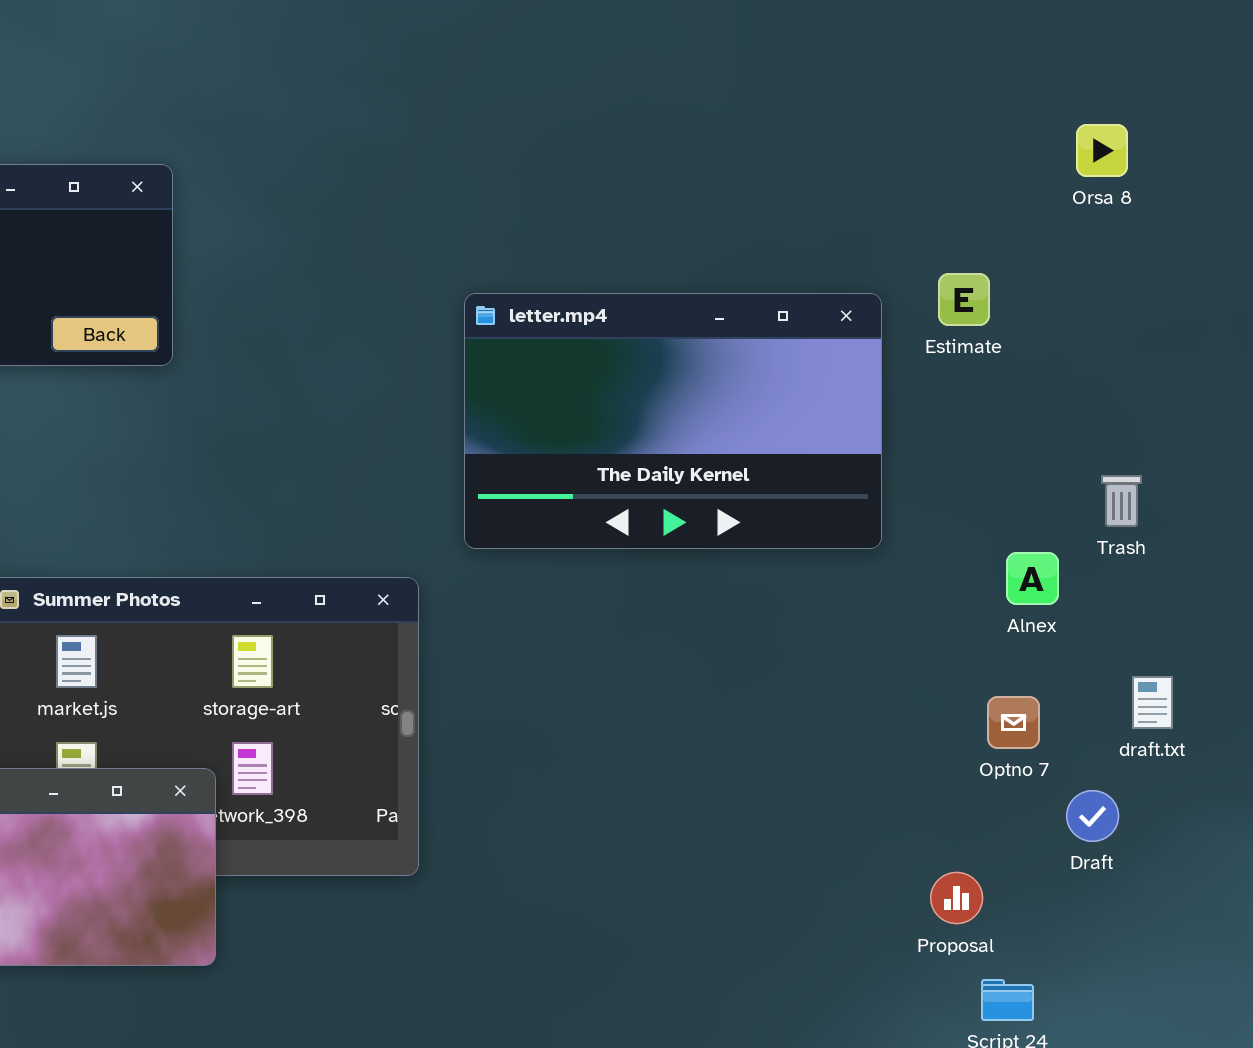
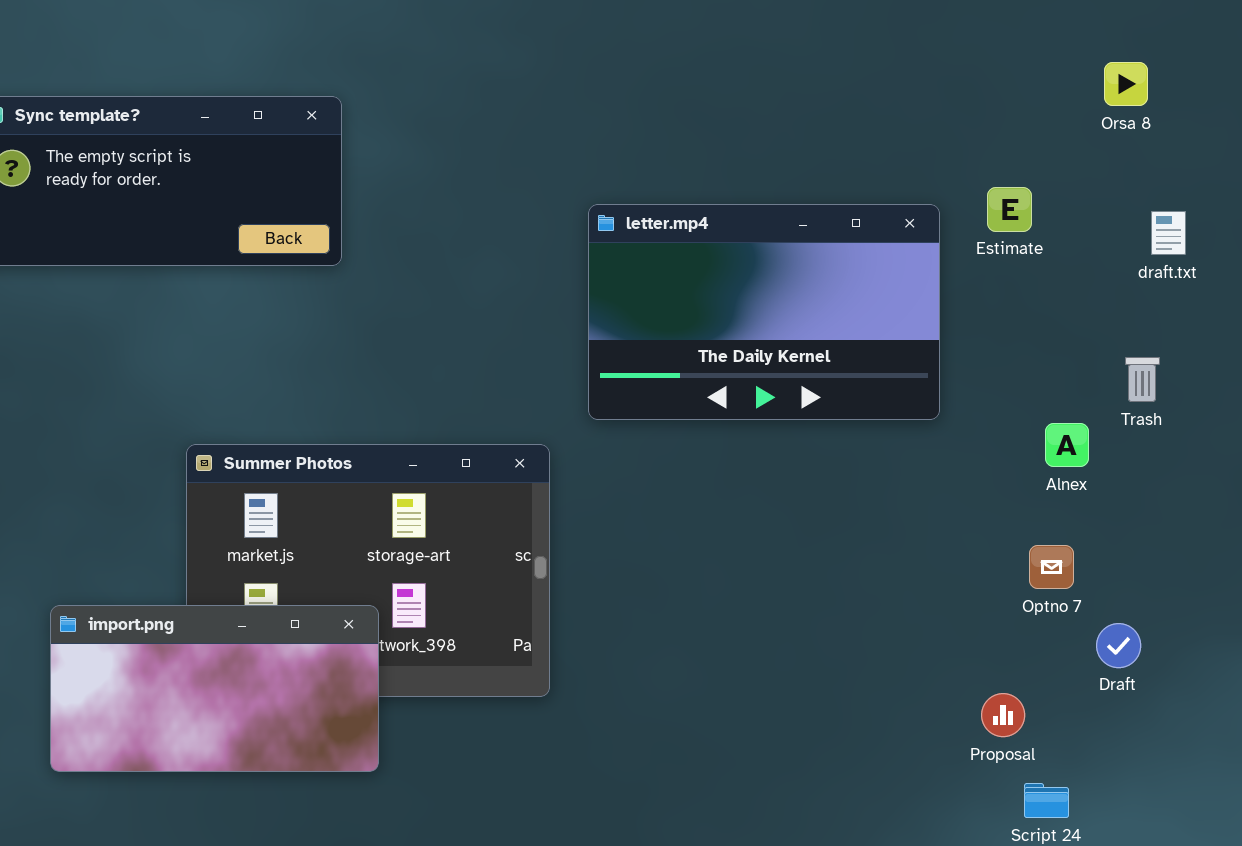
draft.txt: [1132,676,1173,729] -> [1151,211,1186,255], moved

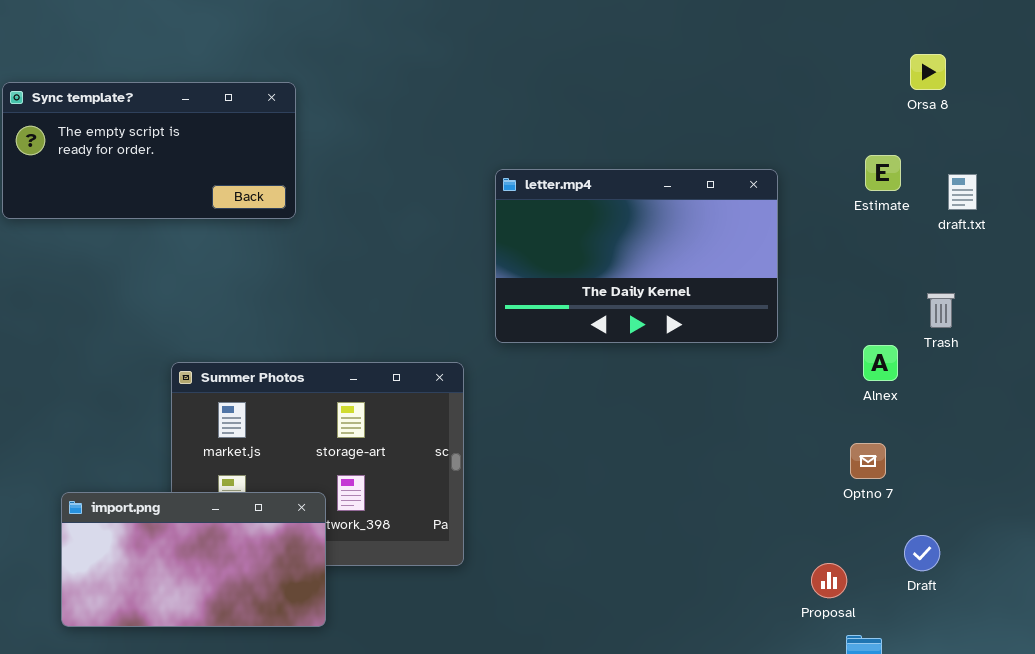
Estimate: [987,187,1032,232] -> [865,155,901,191], moved
Draft: [1096,623,1141,668] -> [904,535,940,571], moved

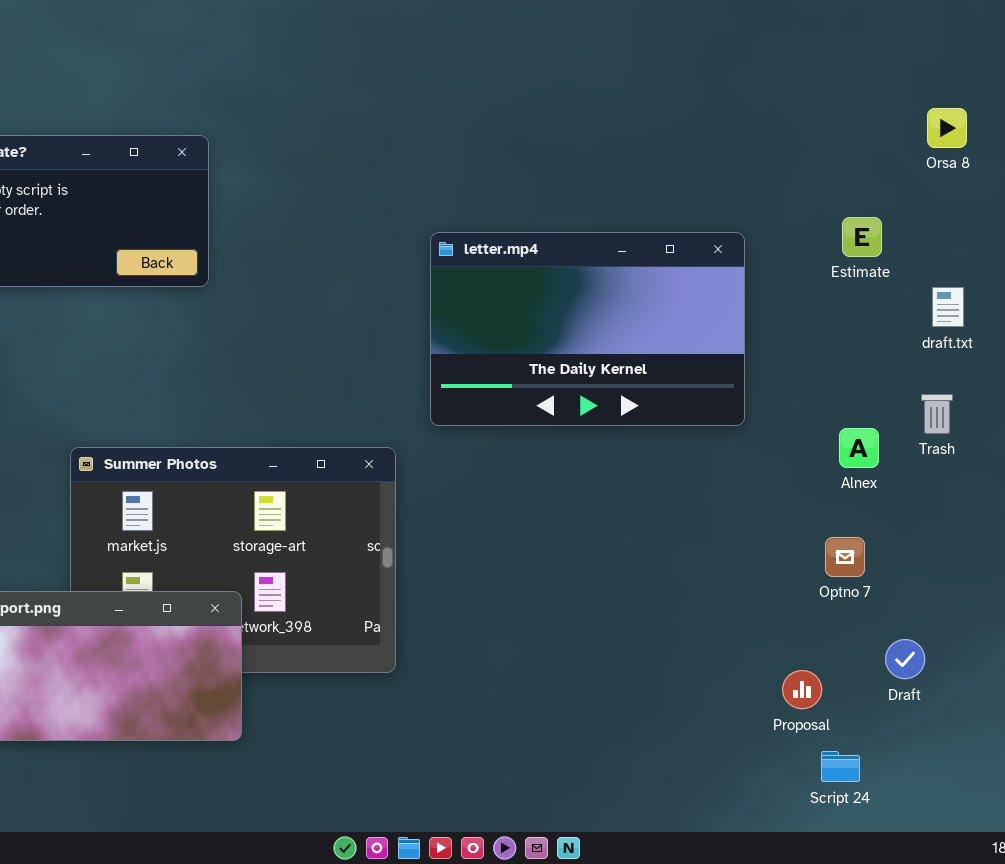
Orsa 8: [910,54,946,90] -> [927,108,967,148], moved
draft.txt: [948,174,977,210] -> [932,287,964,327], moved
Trash: [927,293,955,328] -> [921,394,953,434], moved

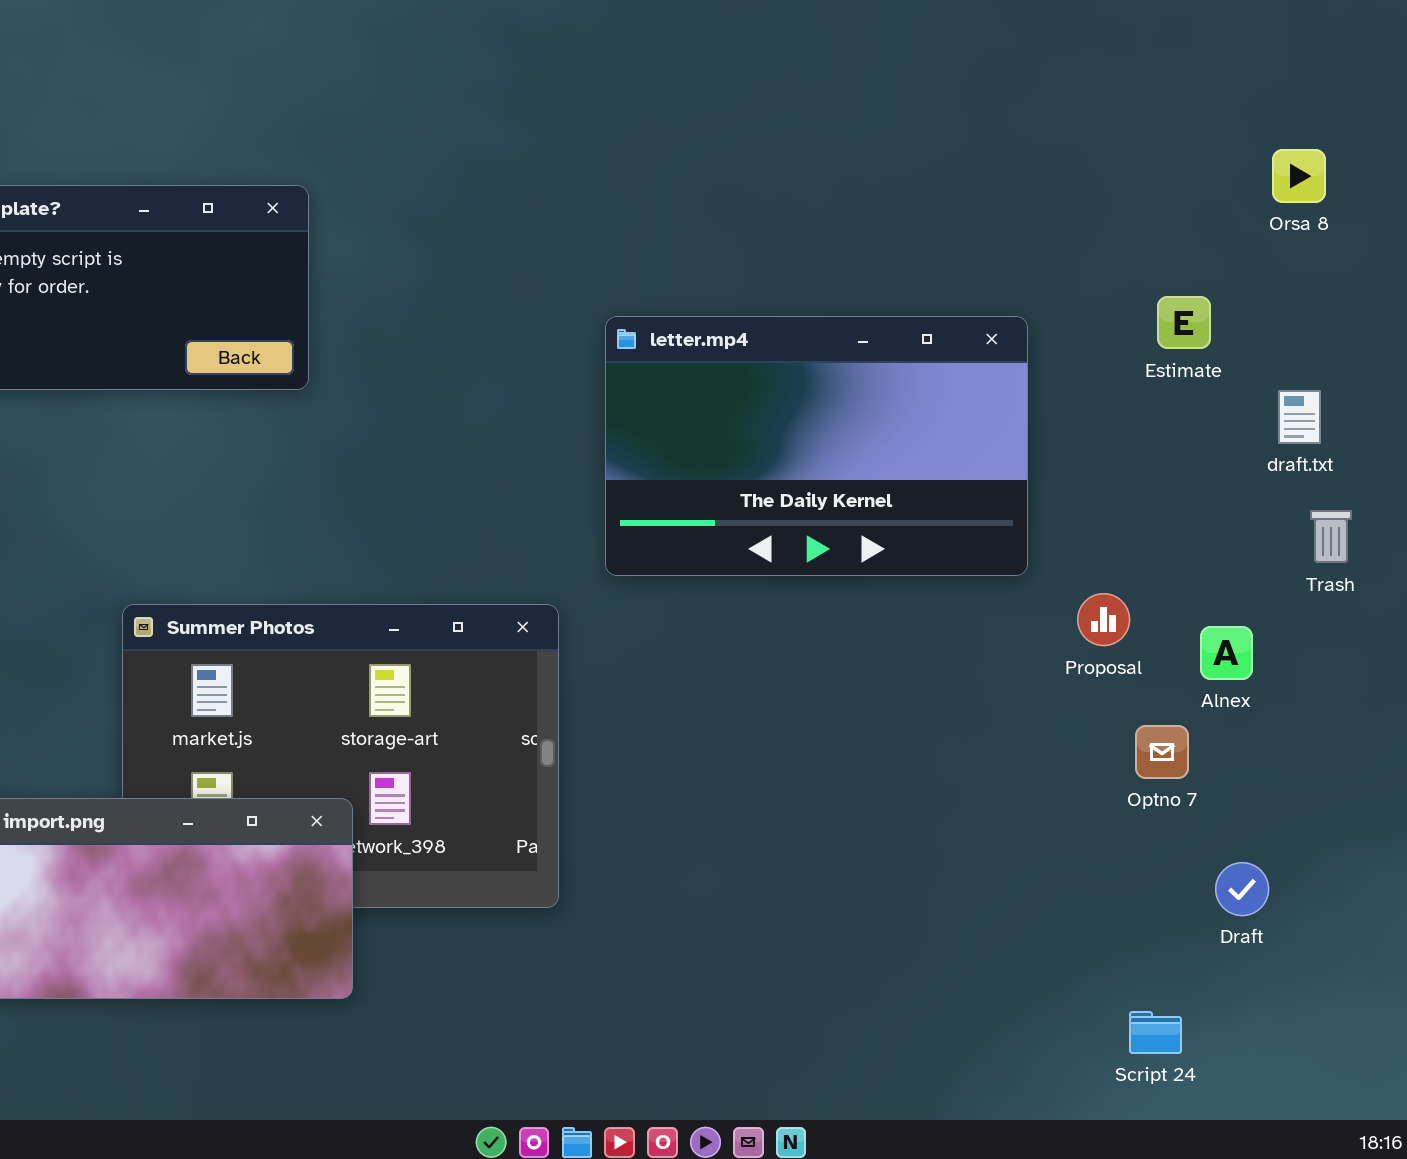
Trash: [921,394,953,434] -> [1310,510,1352,563], moved
Alnex: [839,428,879,468] -> [1200,626,1253,680], moved
Proposal: [782,670,822,709] -> [1077,593,1130,646], moved

